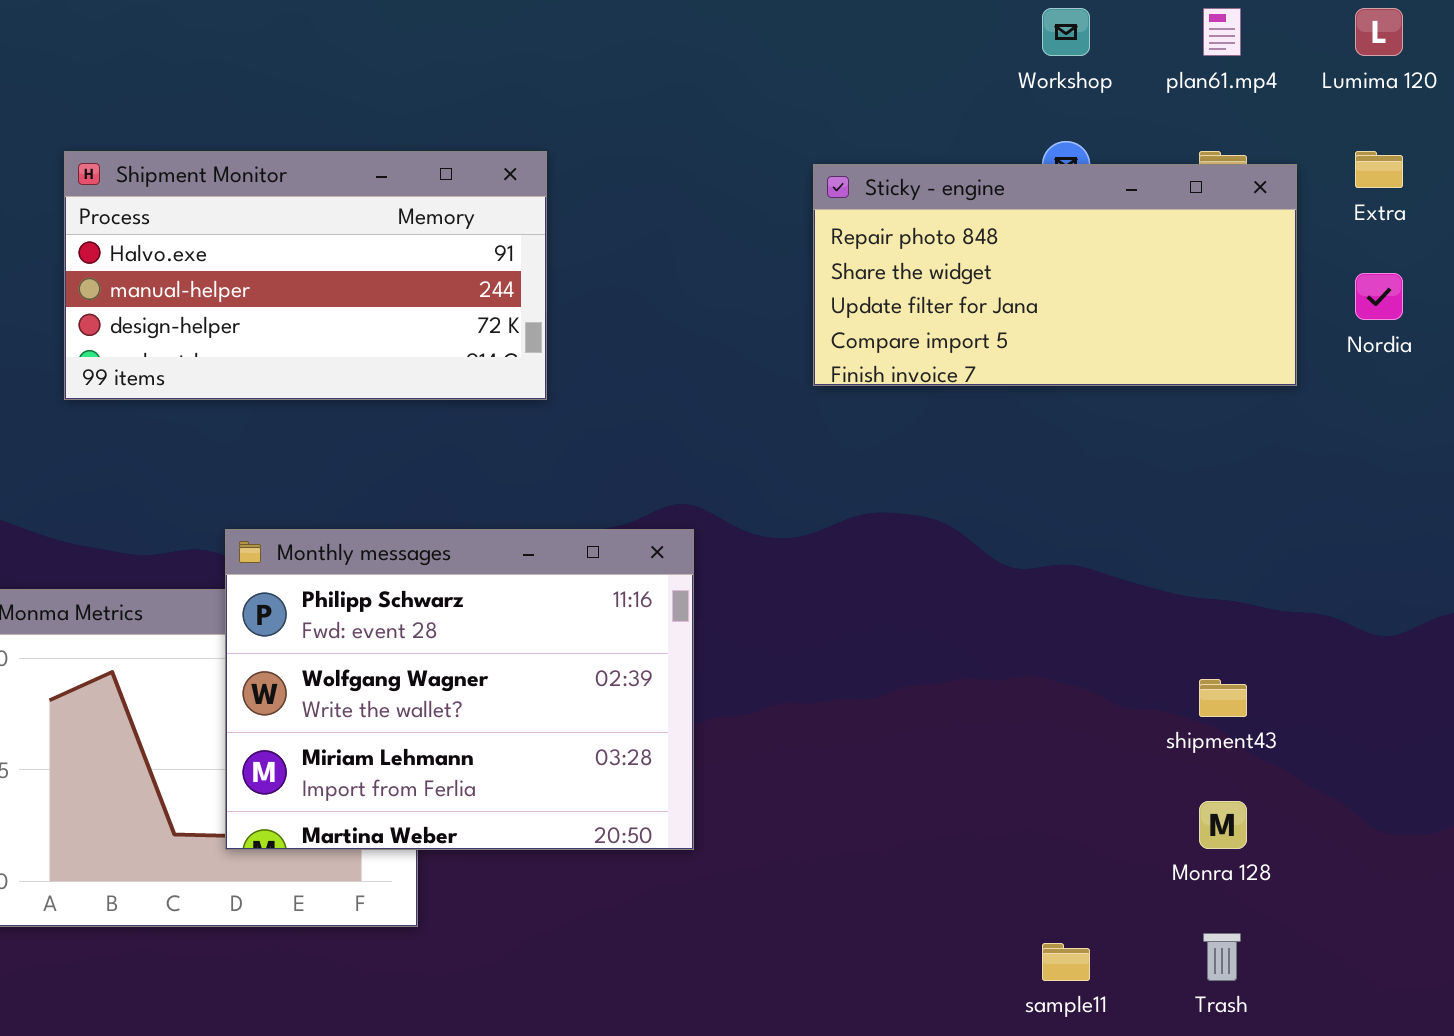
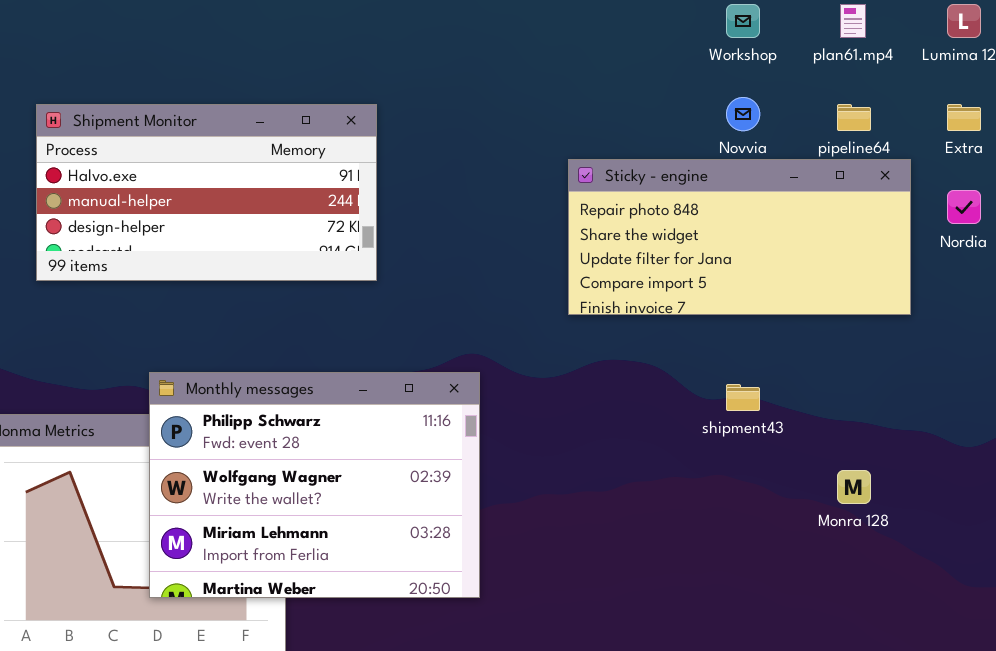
Sticky - engine: [813,164,1297,386] -> [568,159,911,315], moved
shipment43: [1199,679,1247,717] -> [726,384,760,411], moved
Monra 128: [1199,801,1247,849] -> [837,470,871,504], moved

